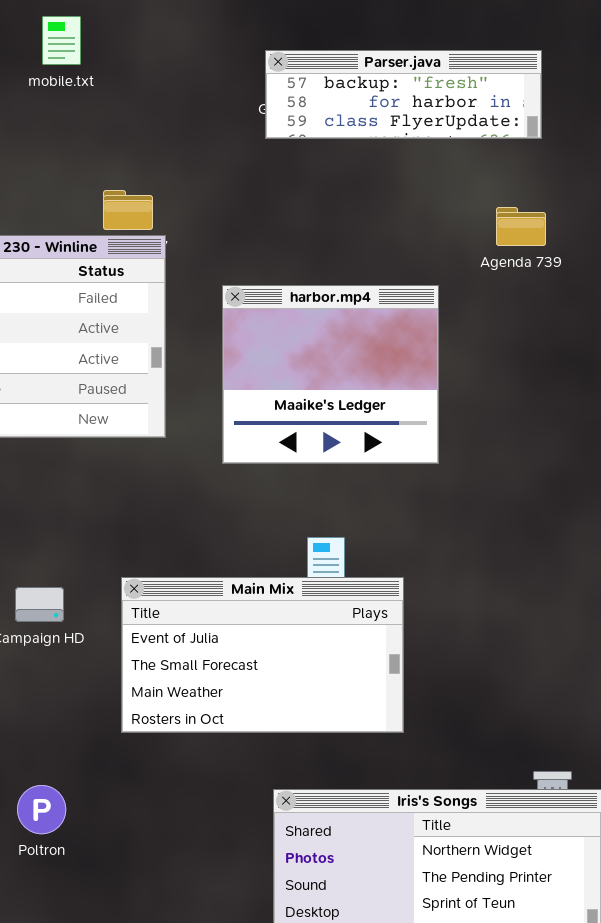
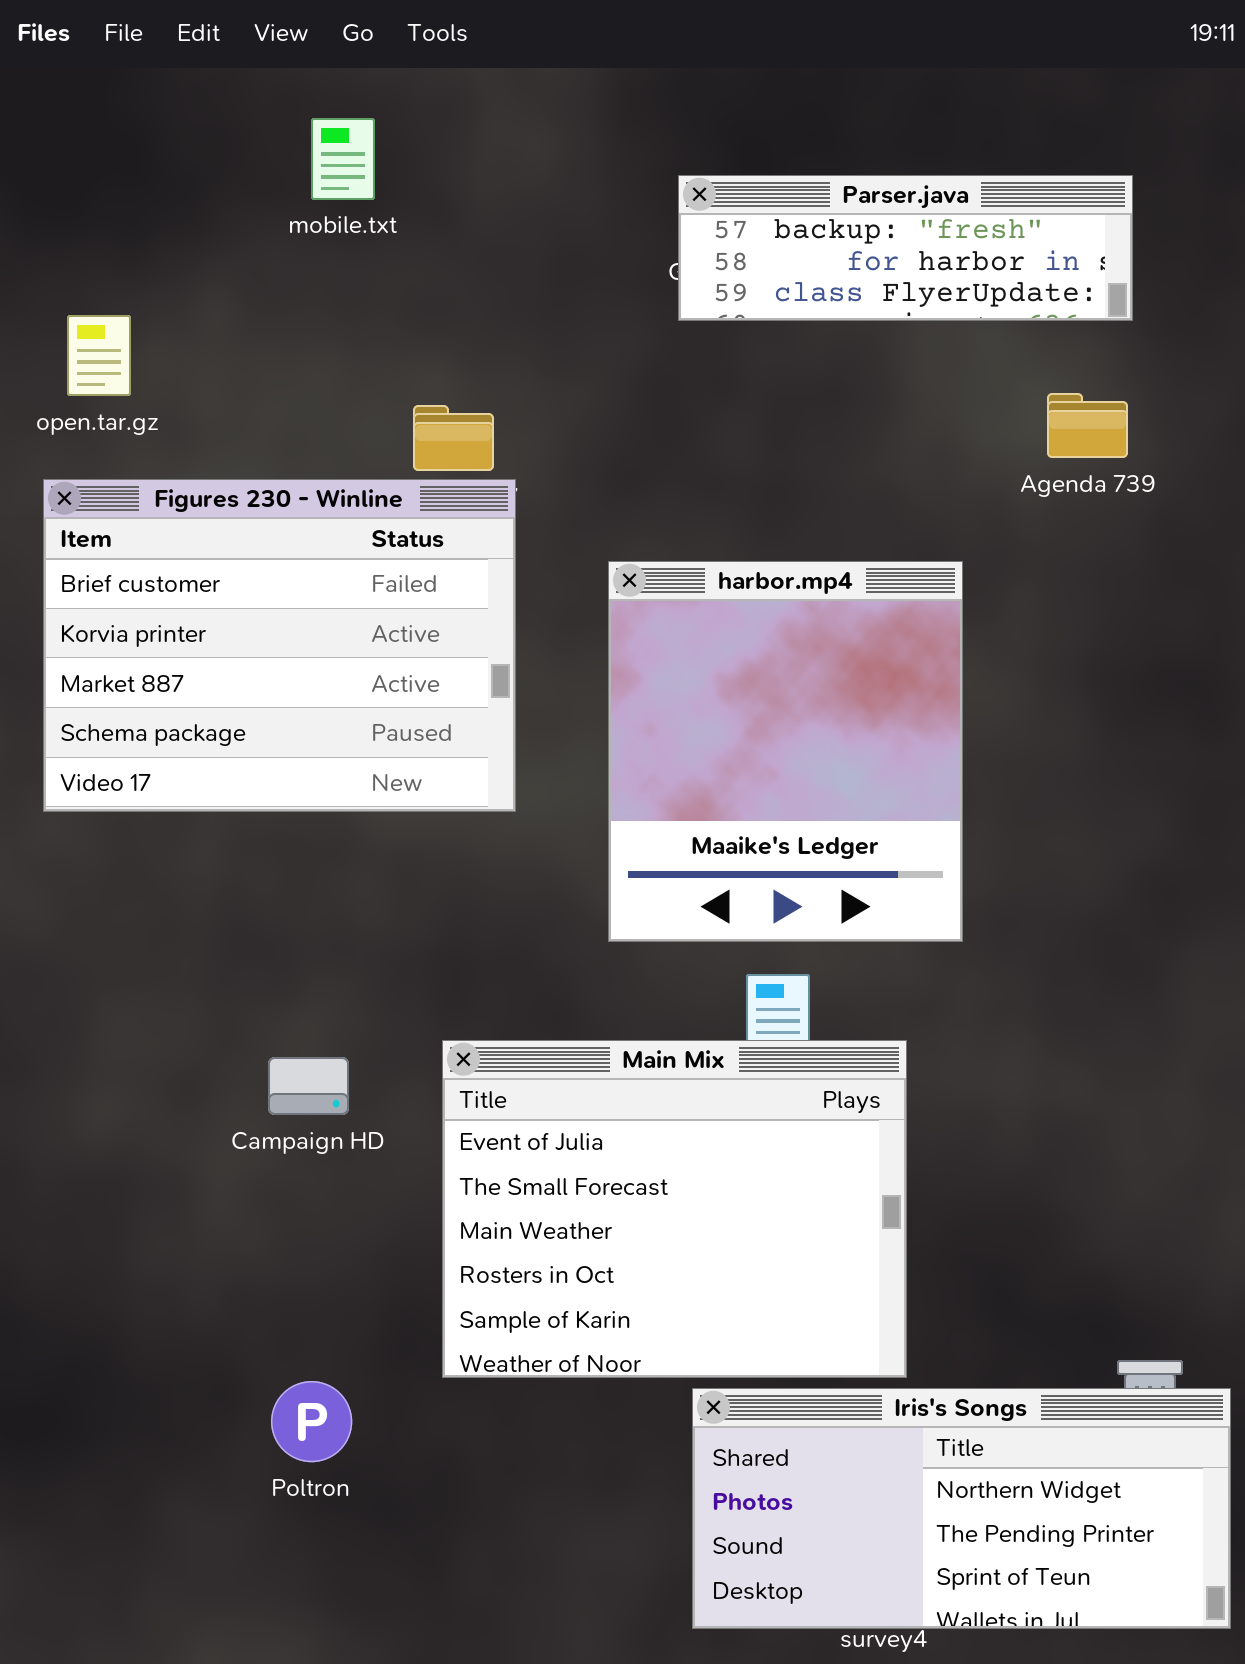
Agenda 739: [496,207,546,246] -> [1047,393,1128,458], moved
harbor.mp4: [222,285,439,464] -> [608,561,963,942], resized
Main Mix: [121,577,404,733] -> [442,1040,907,1378], resized

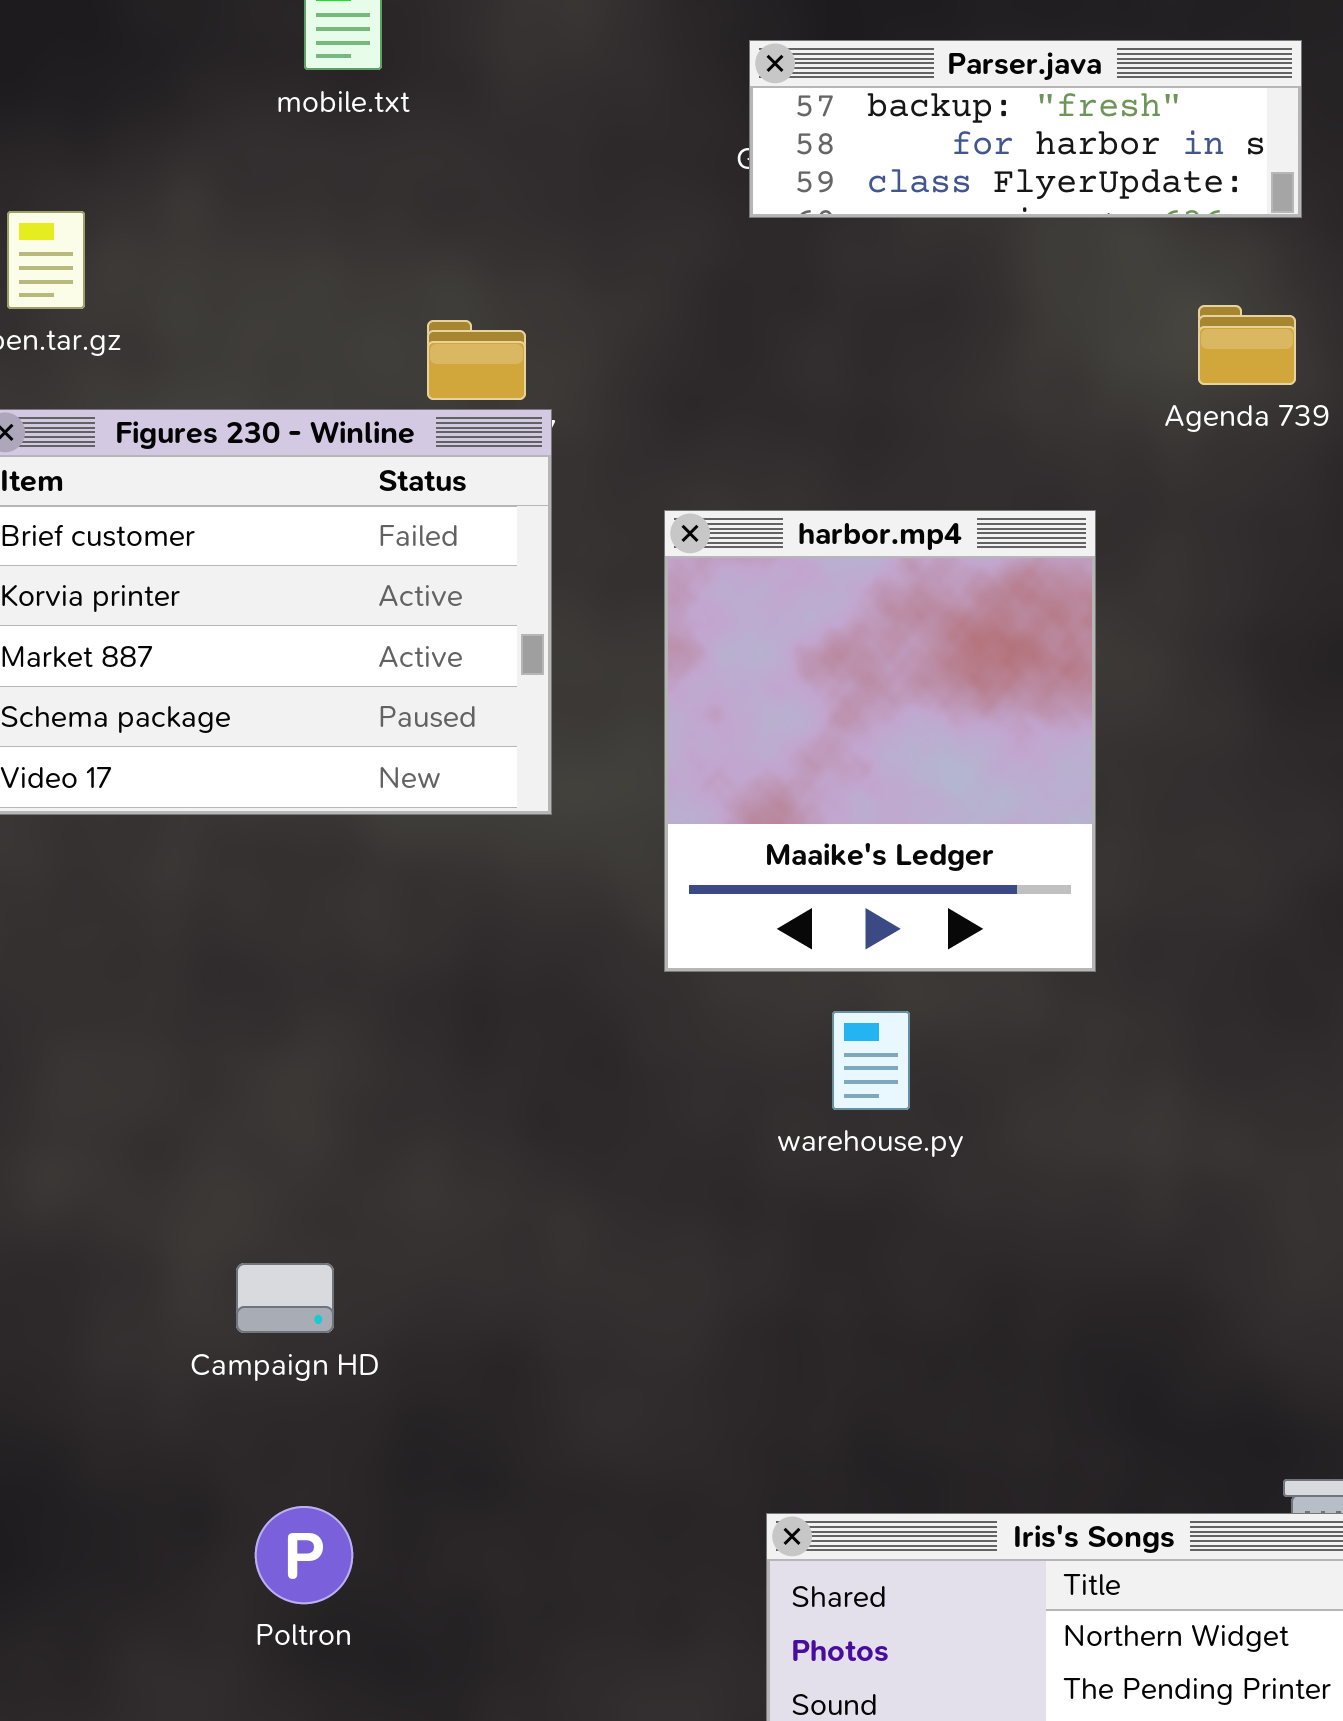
Main Mix: [442,1040,907,1378] -> none, closed
Campaign HD: [268,1057,349,1115] -> [236,1263,334,1333], moved

